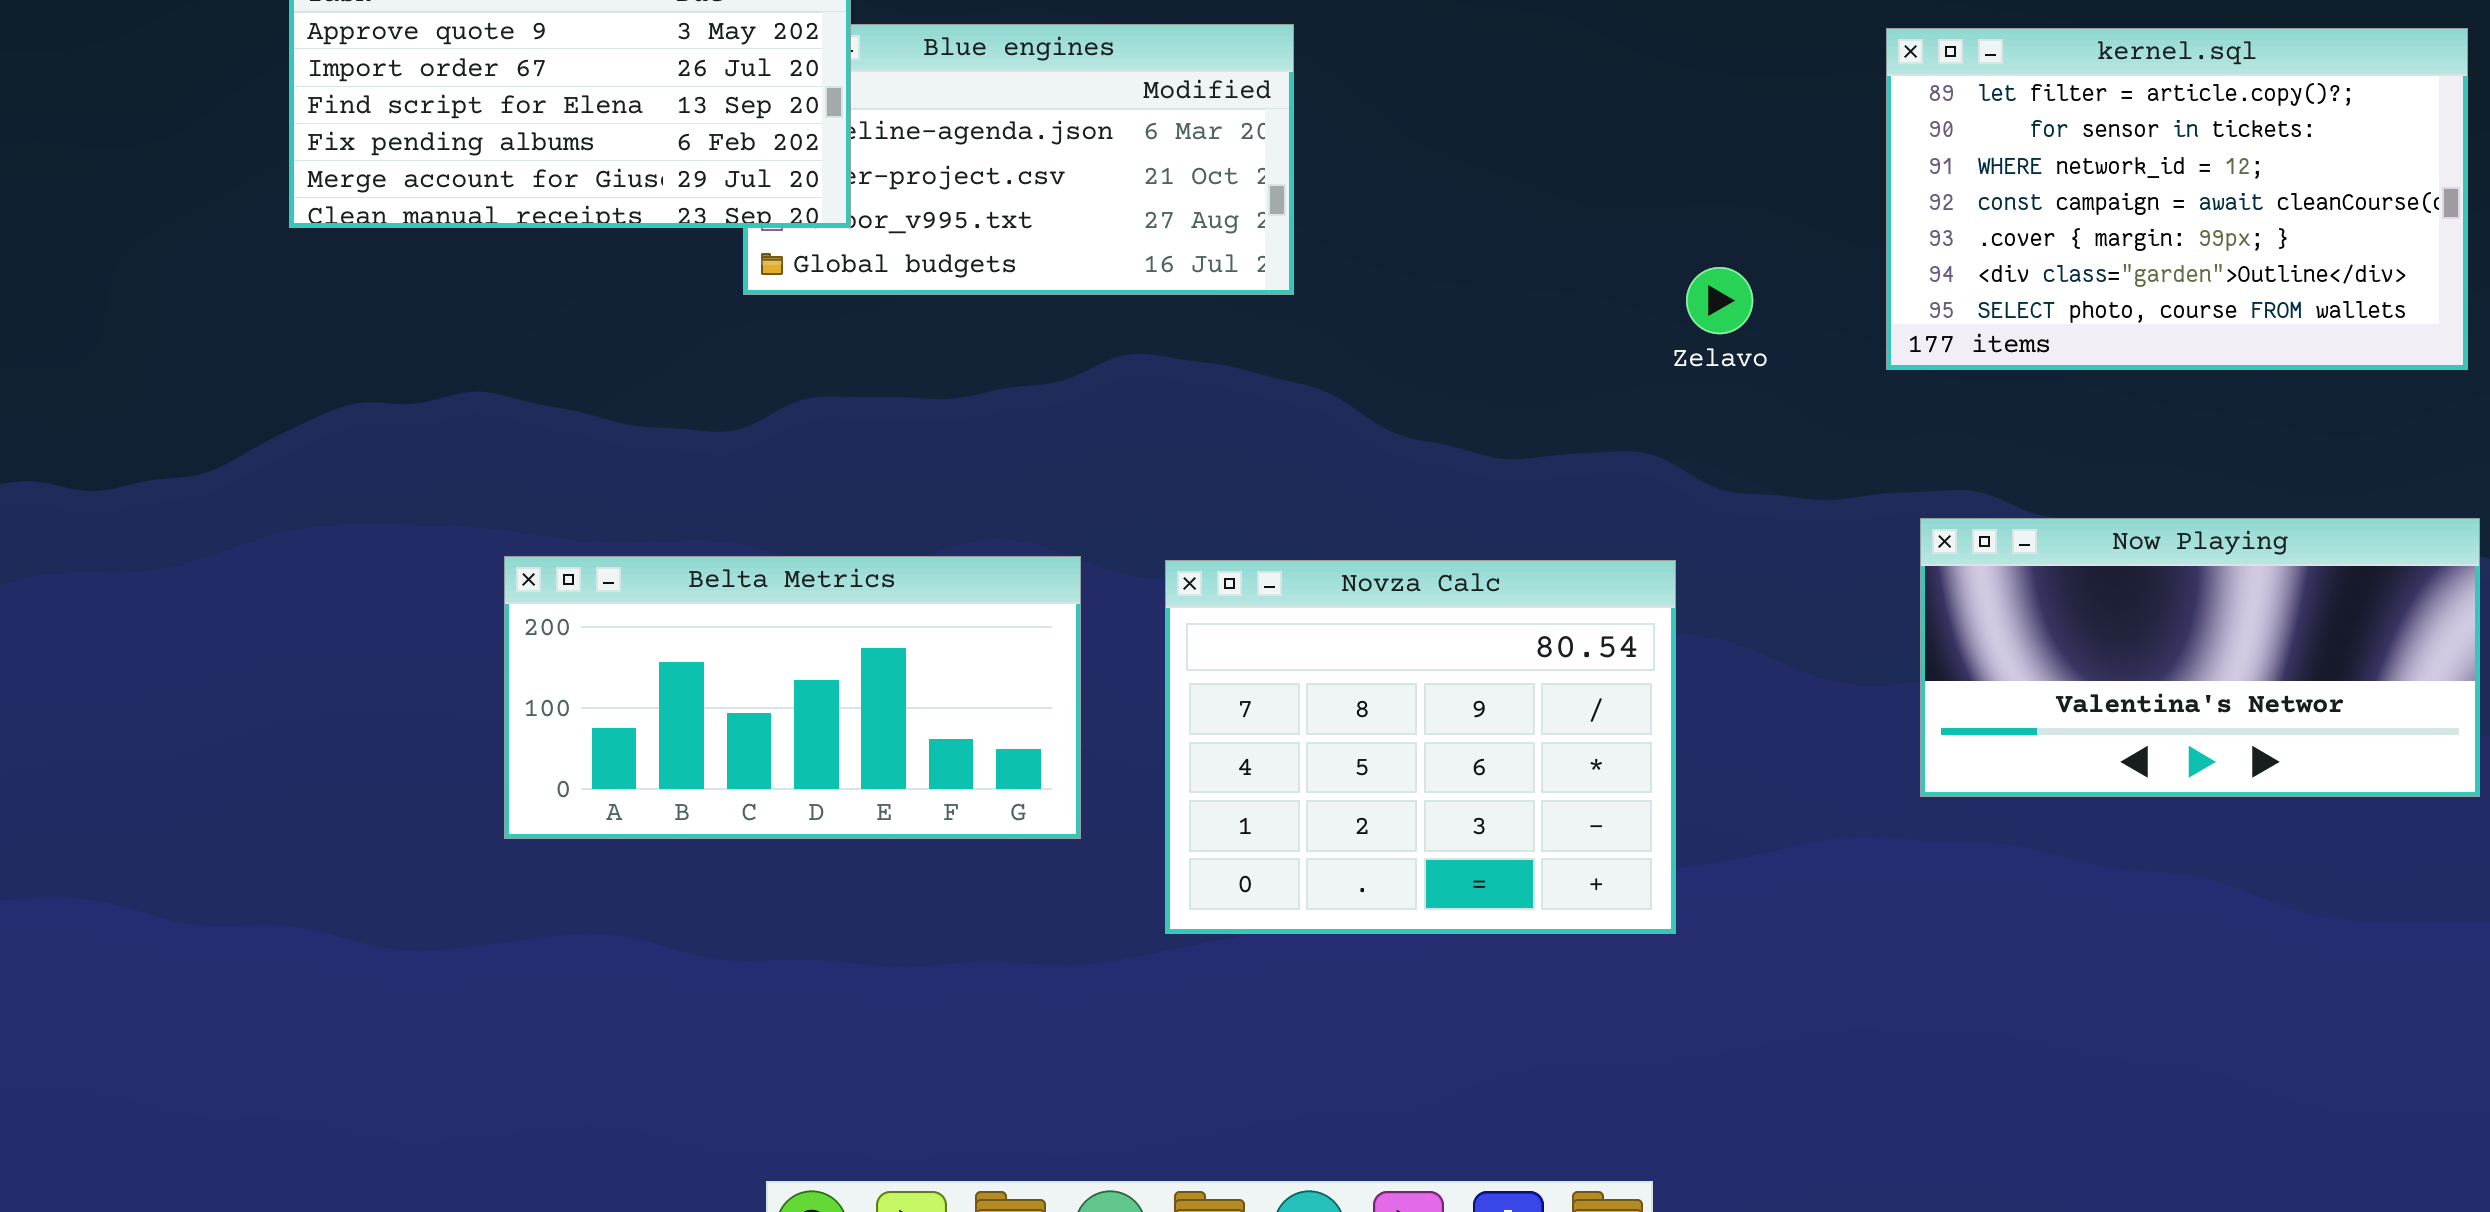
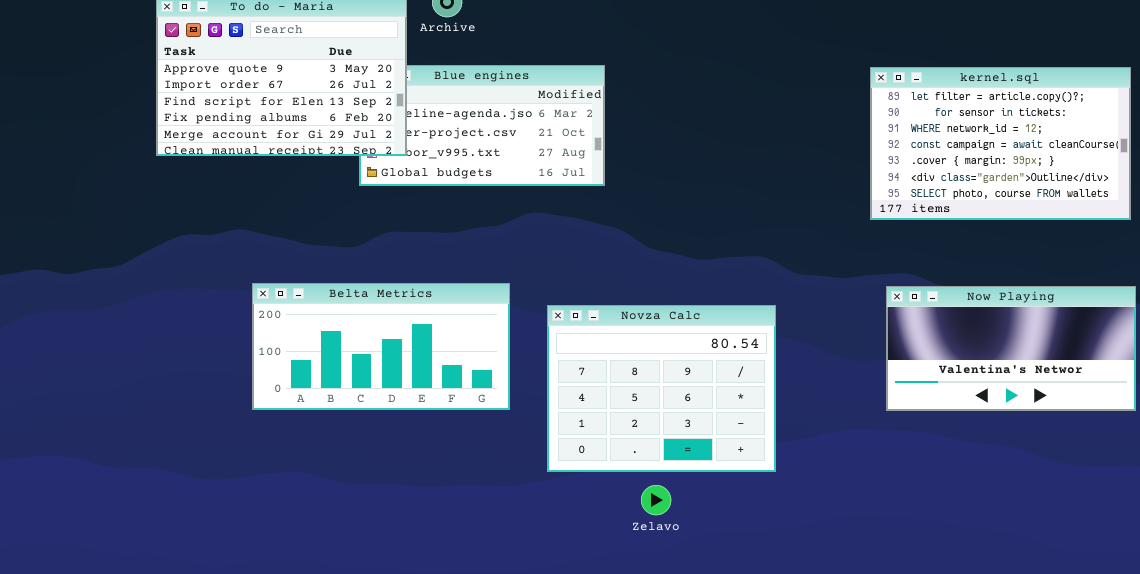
Zelavo: [1686,267,1753,334] -> [641,485,671,515], moved
Belta Metrics: [504,556,1081,839] -> [252,283,510,410], moved

